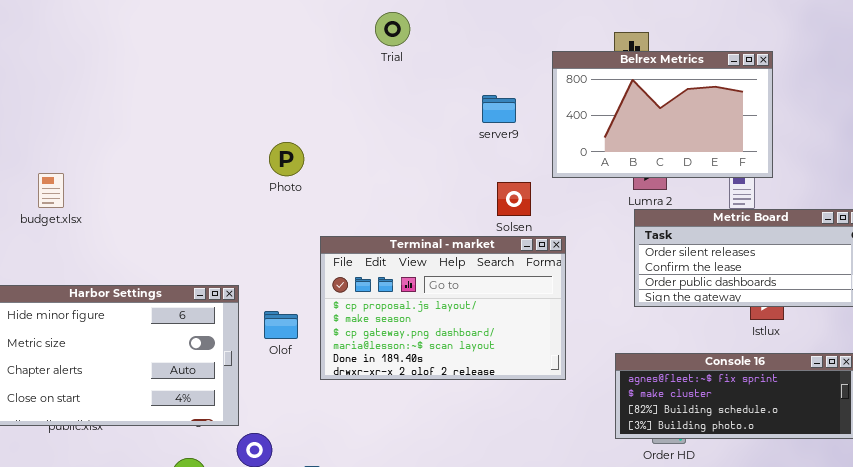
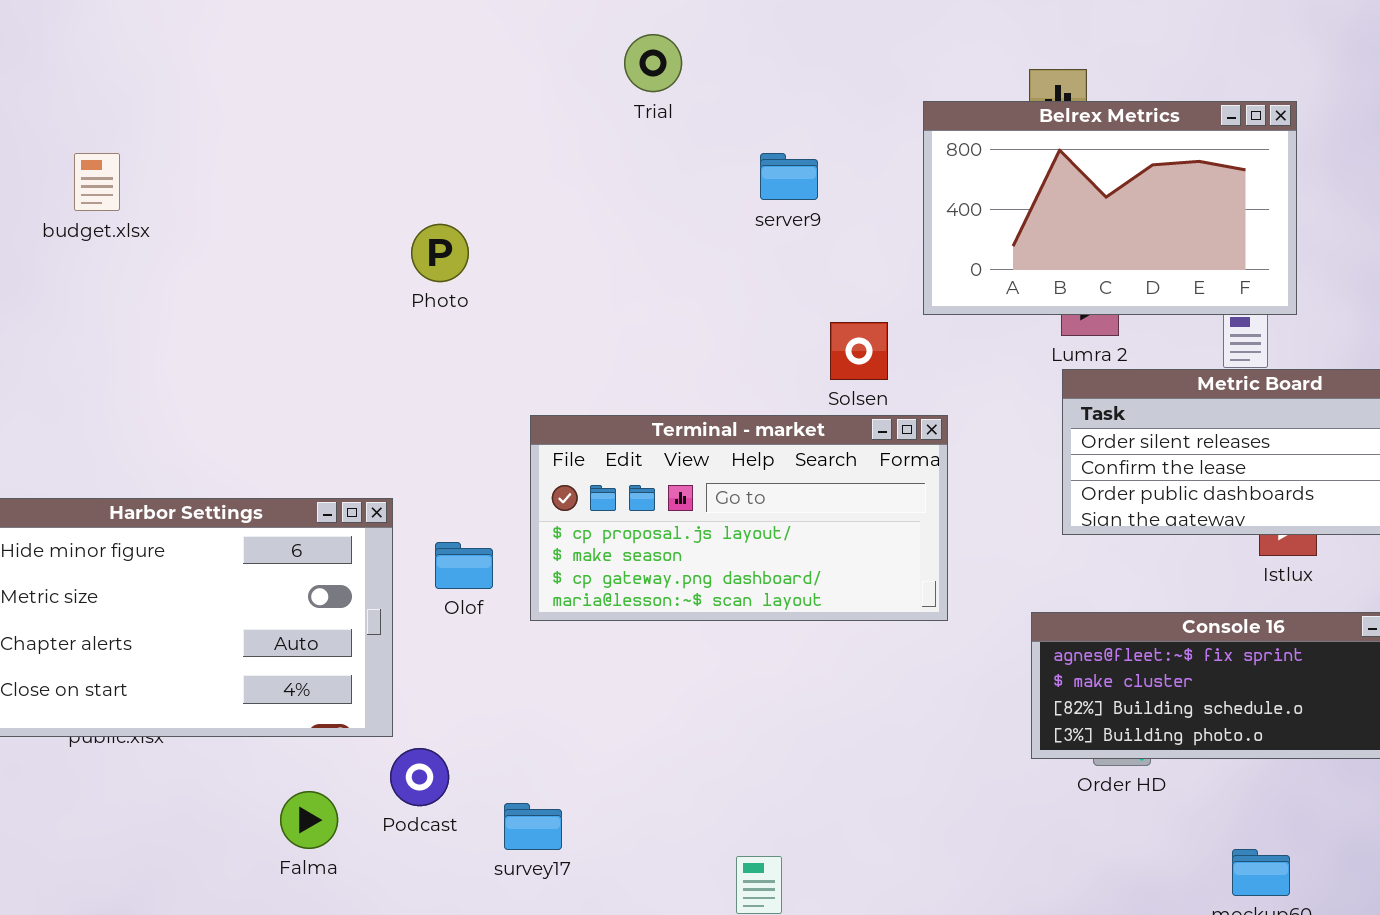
server9: [482,95,516,123] -> [760,153,818,200], moved
Photo: [269,142,304,176] -> [411,224,469,282], moved
budget.xlsx: [38,173,64,208] -> [74,153,120,211], moved
Terminal - market: [320,236,566,380] -> [530,415,948,621], resized

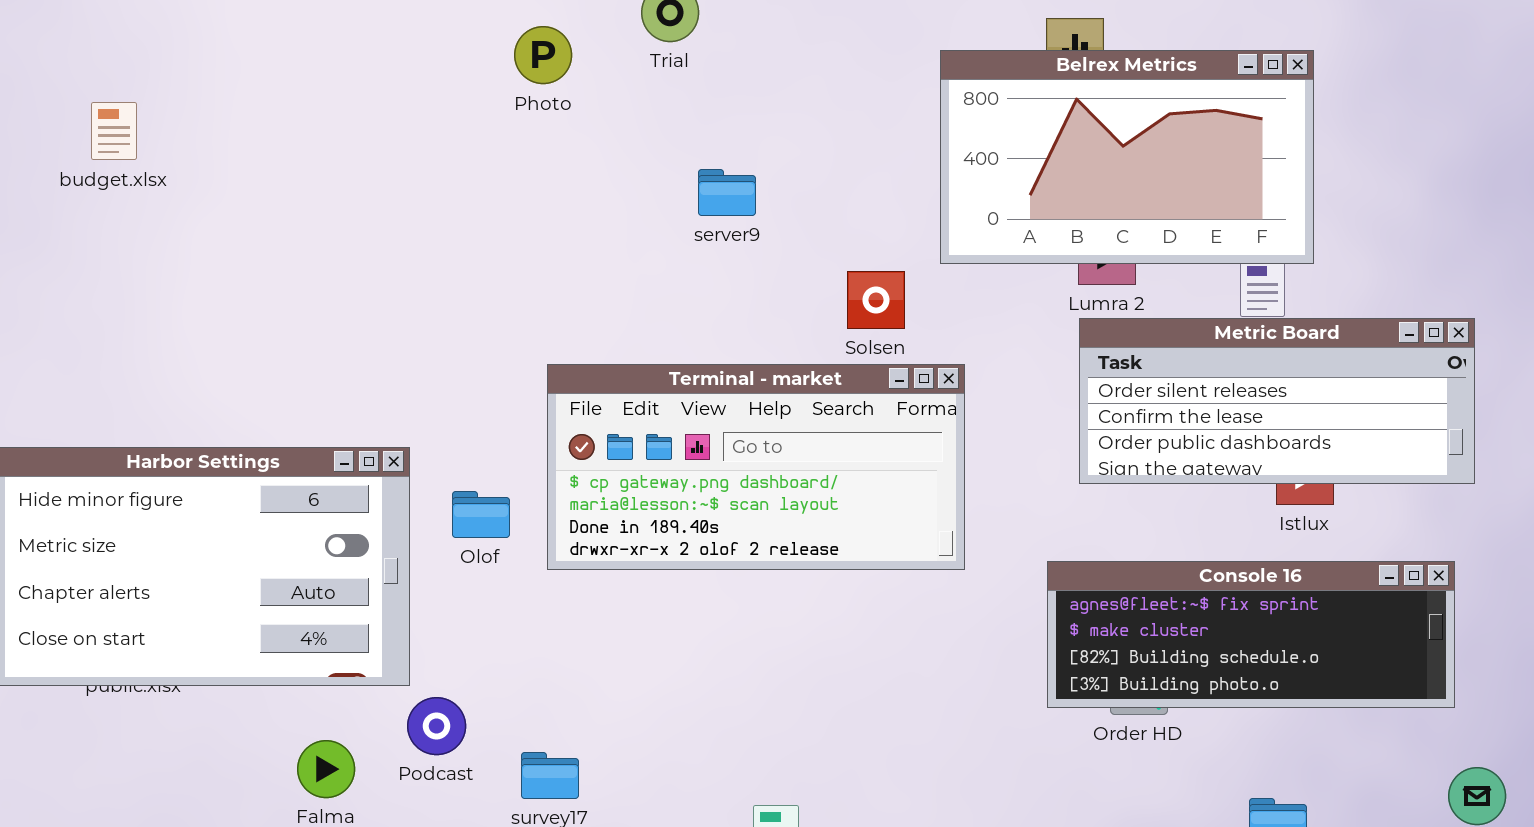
server9: [760,153,818,200] -> [698,169,756,216], moved
Photo: [411,224,469,282] -> [514,26,572,84], moved
Terminal - market: [530,415,948,621] -> [547,364,965,570], scrolled down 2 rows

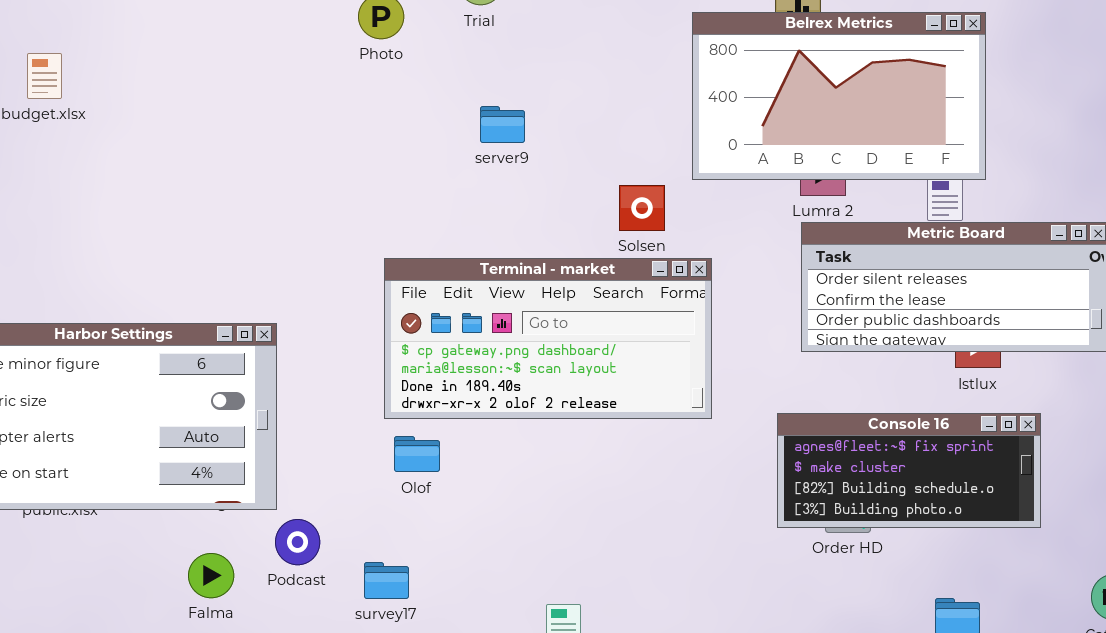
server9: [698,169,756,216] -> [480,106,525,143], moved
Olof: [452,491,510,538] -> [394,436,440,472], moved
Console 16: [1047,561,1455,708] -> [777,413,1041,528], resized

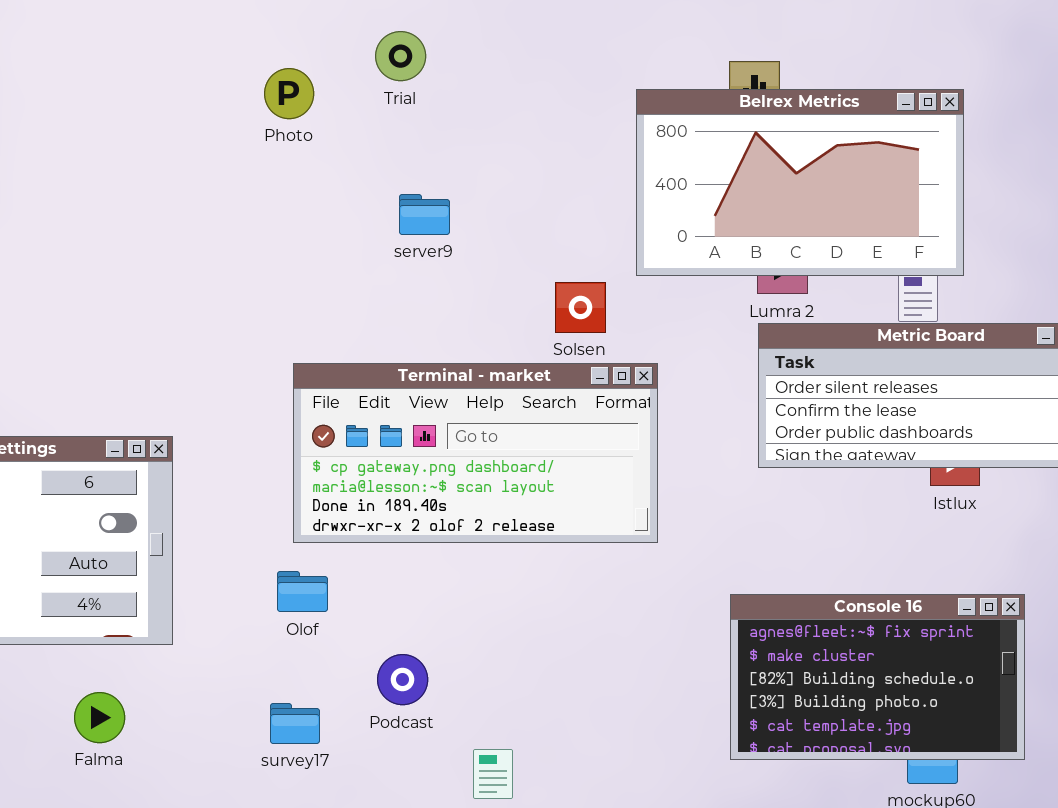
Console 16: [777,413,1041,528] -> [730,594,1025,760], moved, resized
Olof: [394,436,440,472] -> [277,571,328,612], moved
Podcast: [275,519,320,565] -> [377,654,428,705], moved

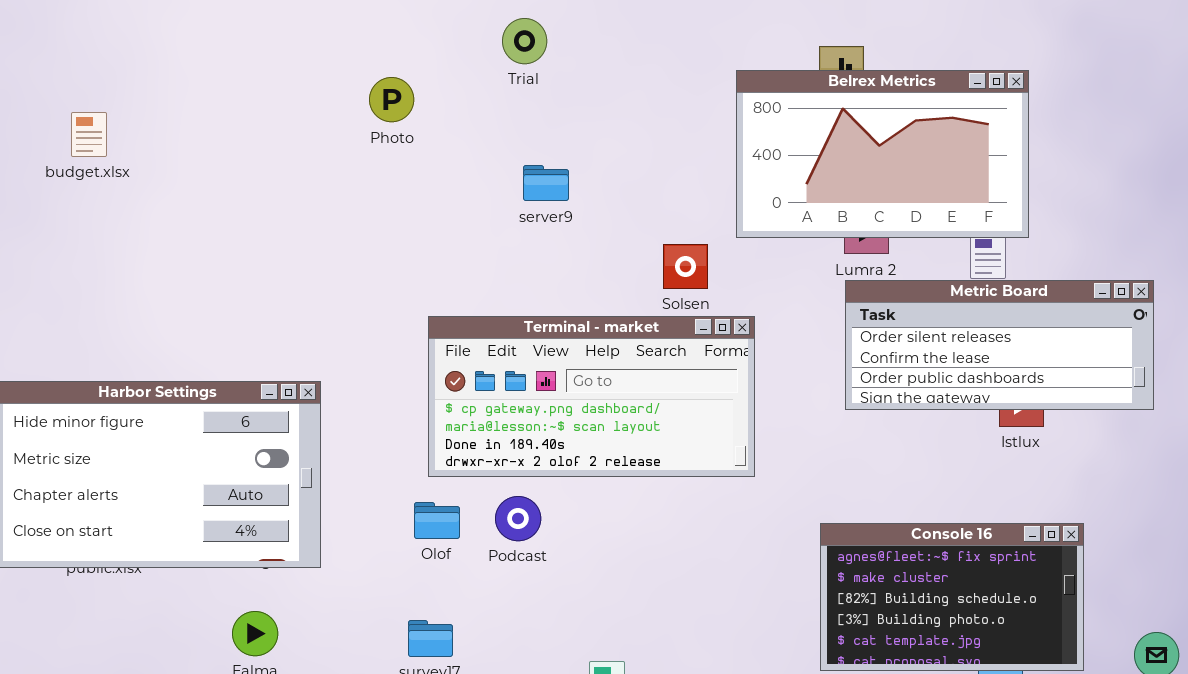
Photo: [264,68,314,119] -> [369,77,414,122], moved
Podcast: [377,654,428,705] -> [495,496,541,541], moved

